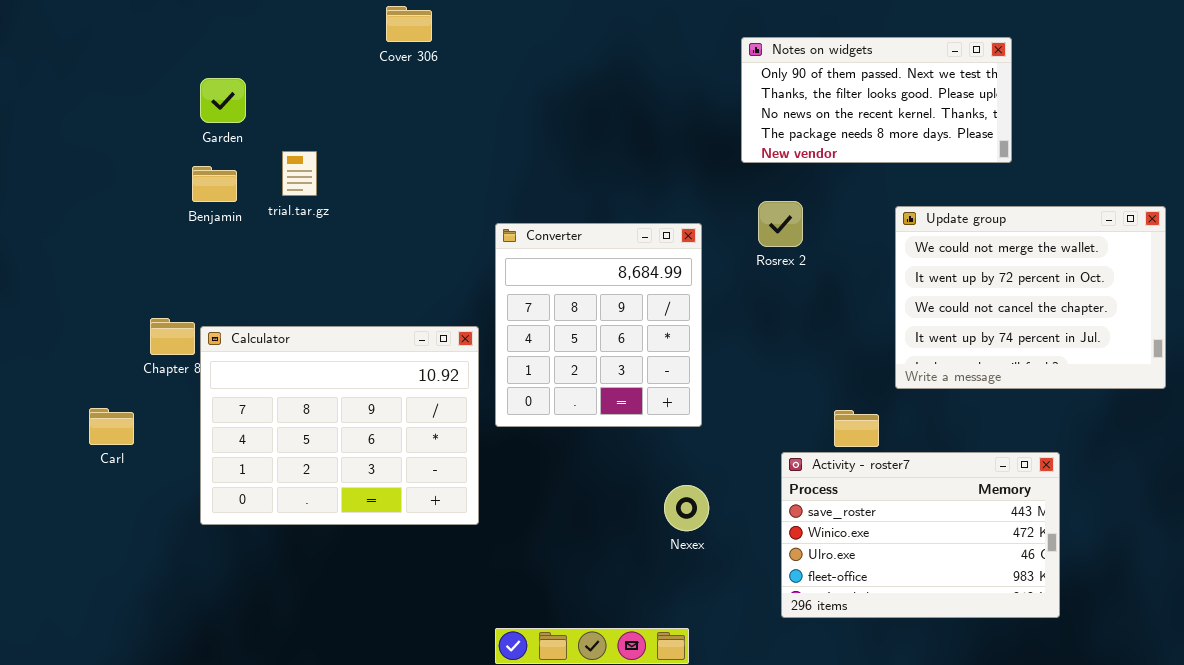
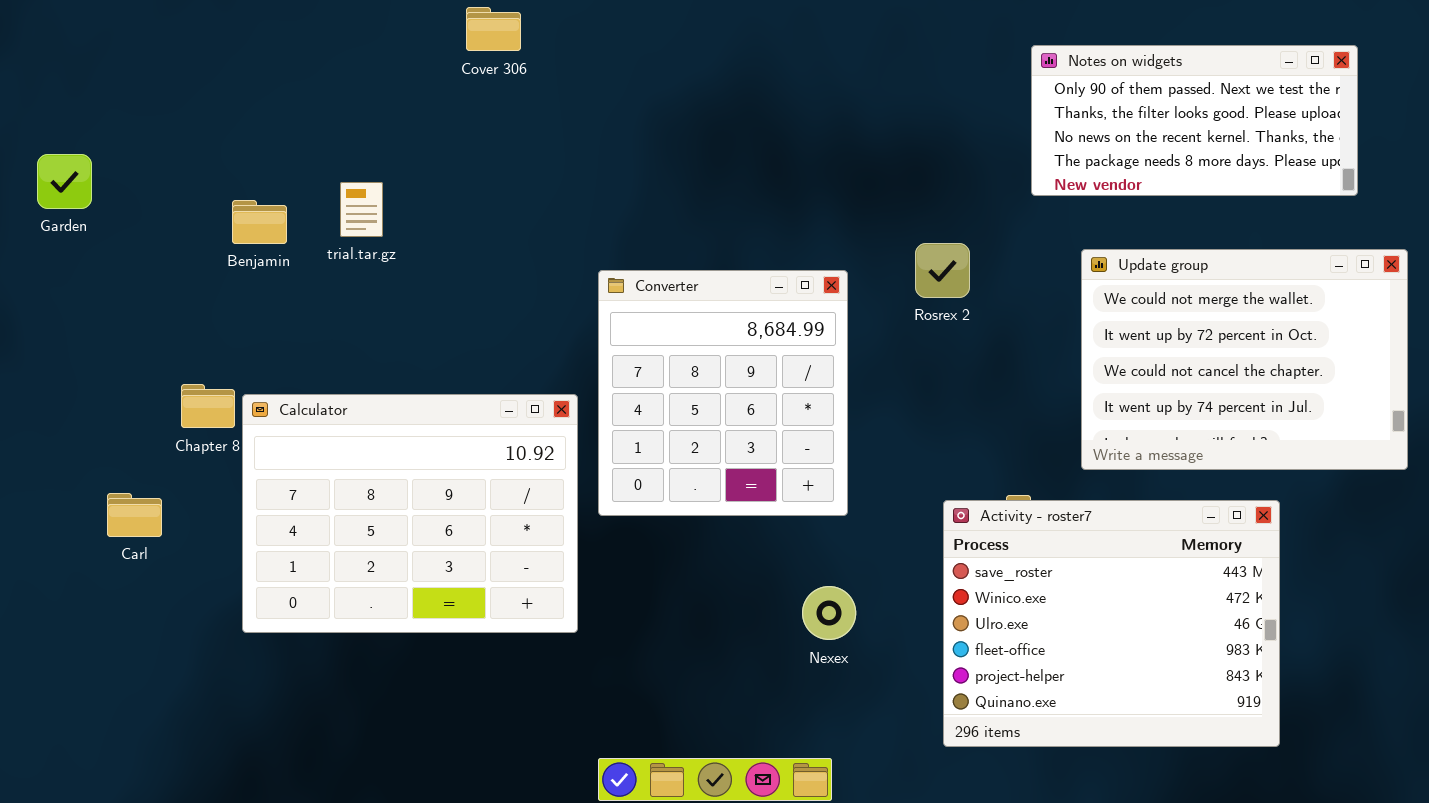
Notes on widgets: [741,37,1012,163] -> [1031,45,1358,196], moved
Garden: [200,78,246,123] -> [37,154,92,209], moved
Activity - roster7: [781,452,1060,618] -> [943,500,1280,747], resized

